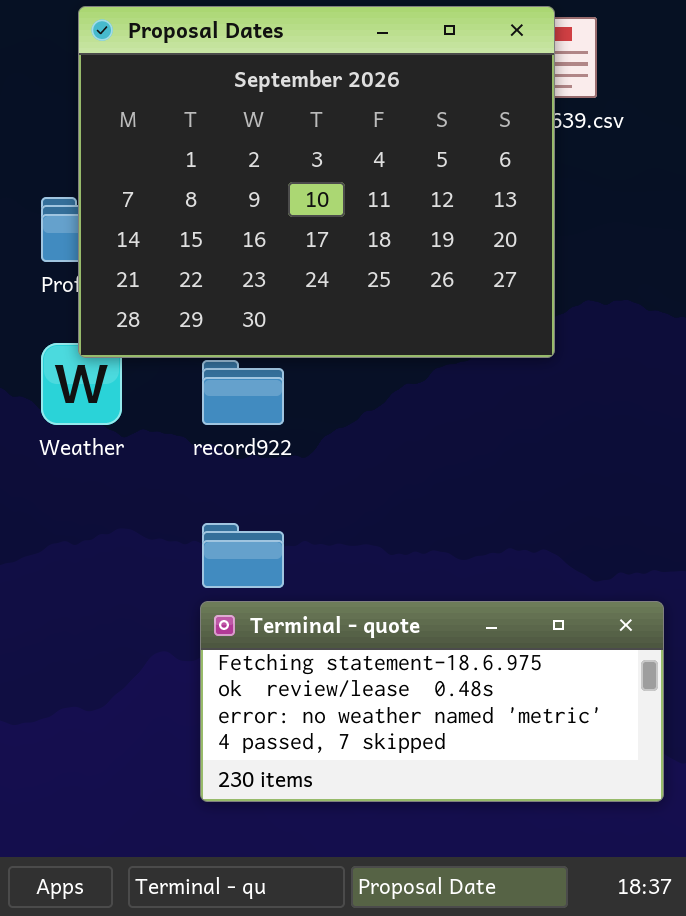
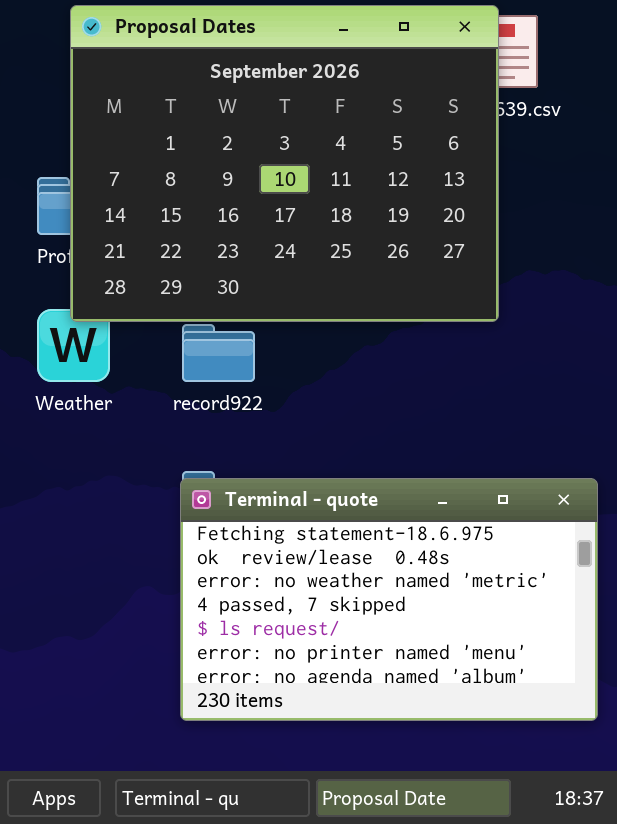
Terminal - quote: [200,601,664,802] -> [180,478,598,721], resized

